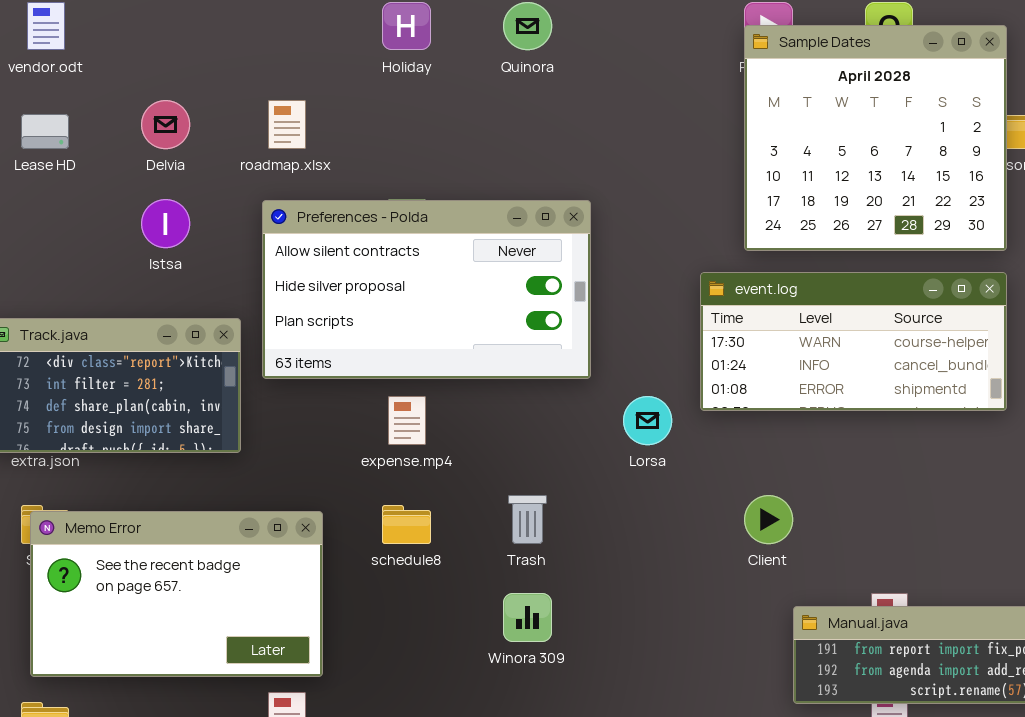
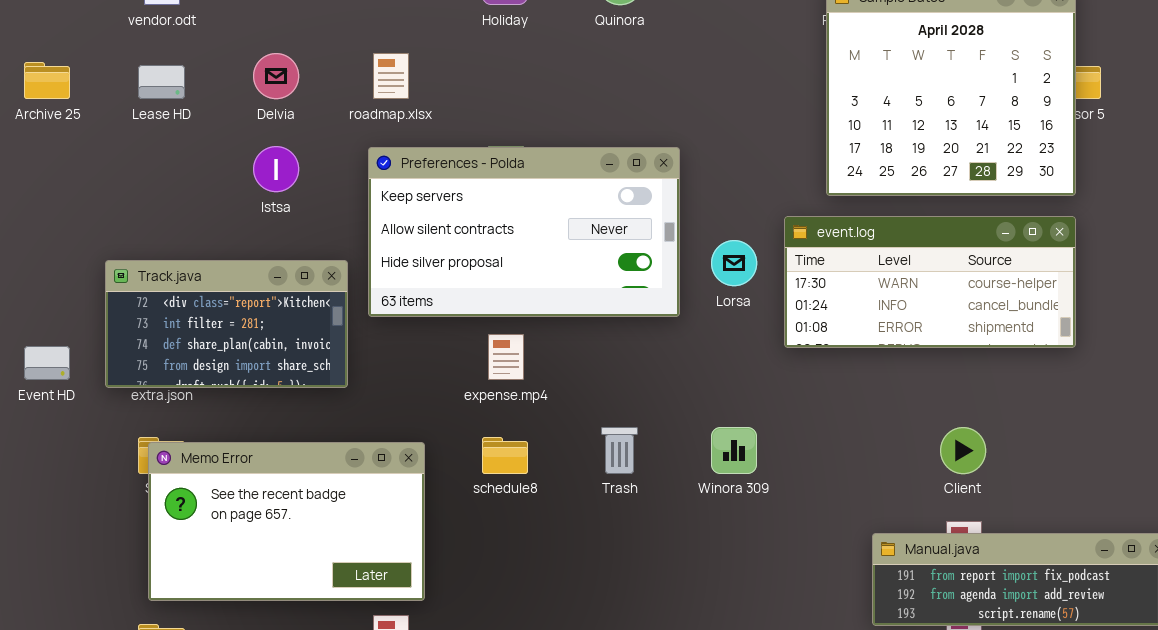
Preferences - Polda: [262,200,591,379] -> [368,147,680,317], scrolled up 1 row
Lorsa: [623,396,672,445] -> [711,240,757,286], moved
Client: [744,495,793,544] -> [940,427,986,474], moved
Winora 309: [503,593,552,642] -> [711,427,757,474], moved

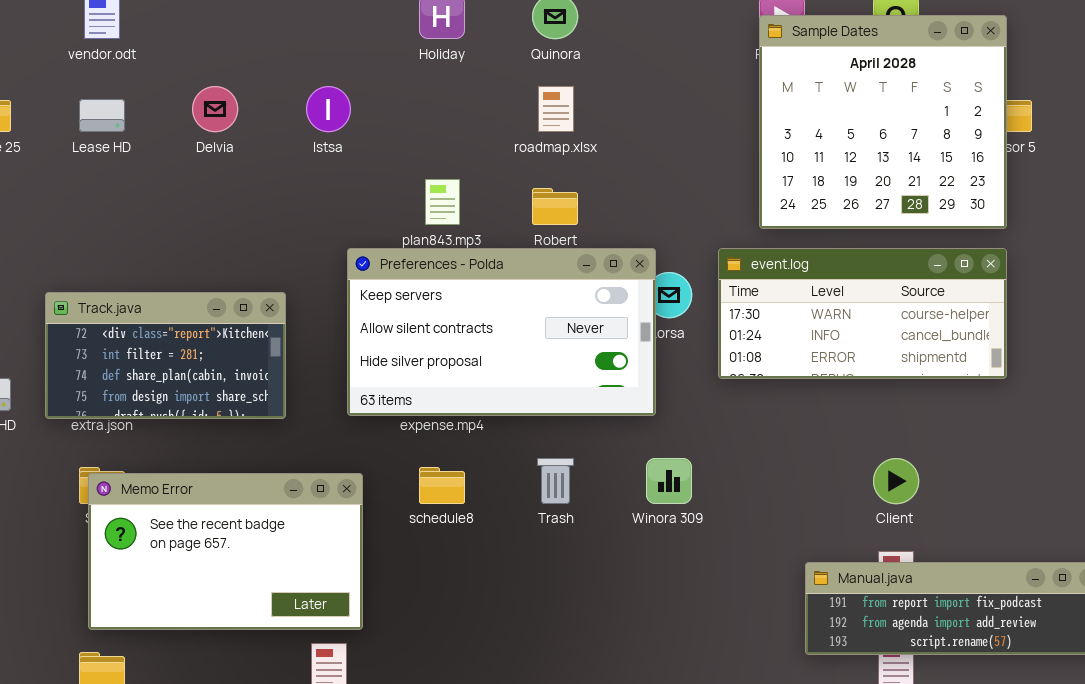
roadmap.xlsx: [373,53,409,99] -> [538,86,574,132], moved
Istsa: [253,146,299,192] -> [306,86,351,132], moved
Preferences - Polda: [368,147,680,317] -> [347,248,656,416], moved

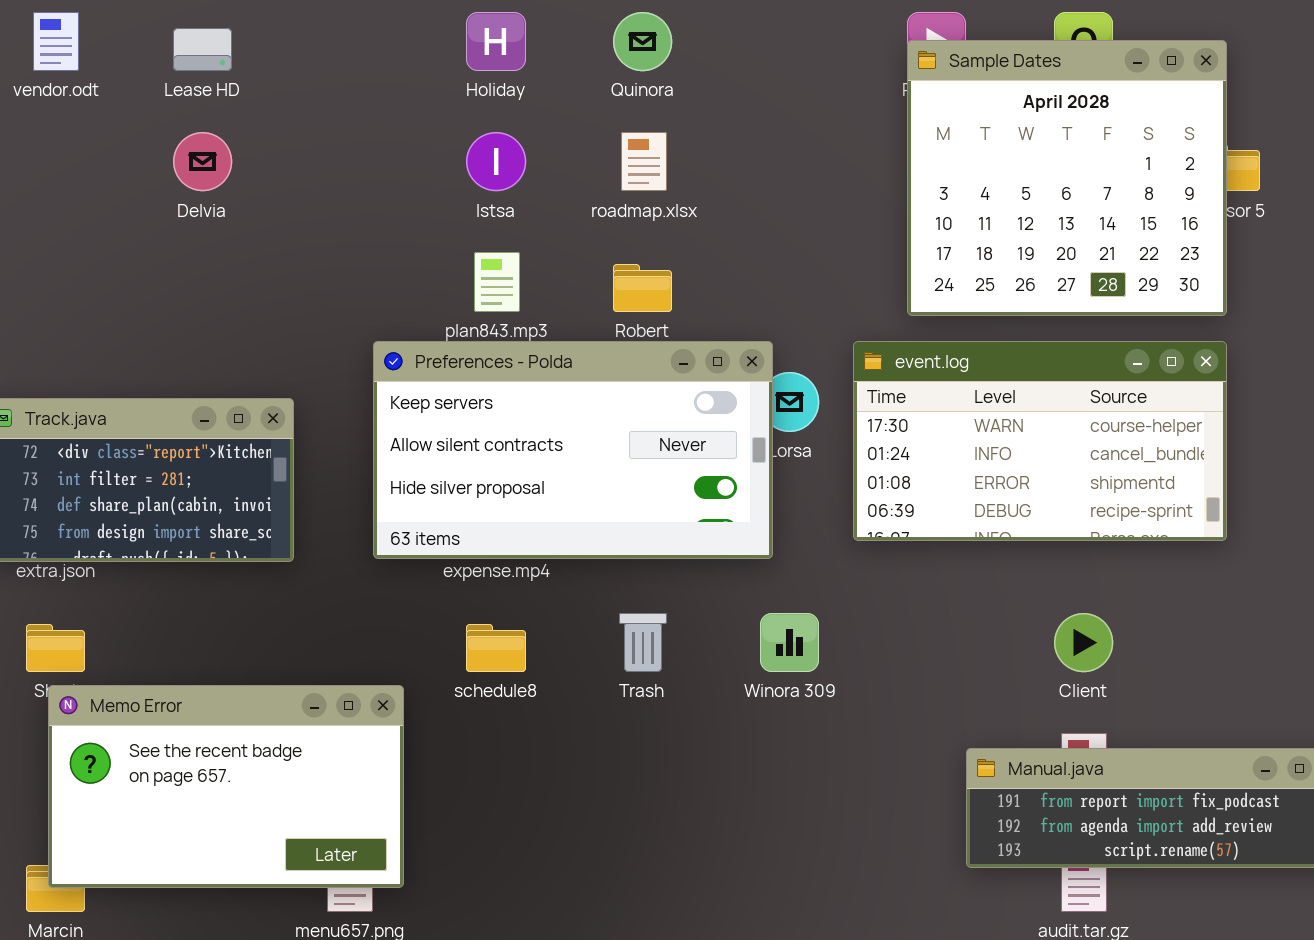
Istsa: [306,86,351,132] -> [466,132,526,191], moved
Lease HD: [79,99,125,132] -> [173,28,232,71], moved
event.log: [718,248,1007,379] -> [853,341,1227,541], resized
Memo Error: [88,473,363,630] -> [48,685,404,888], moved

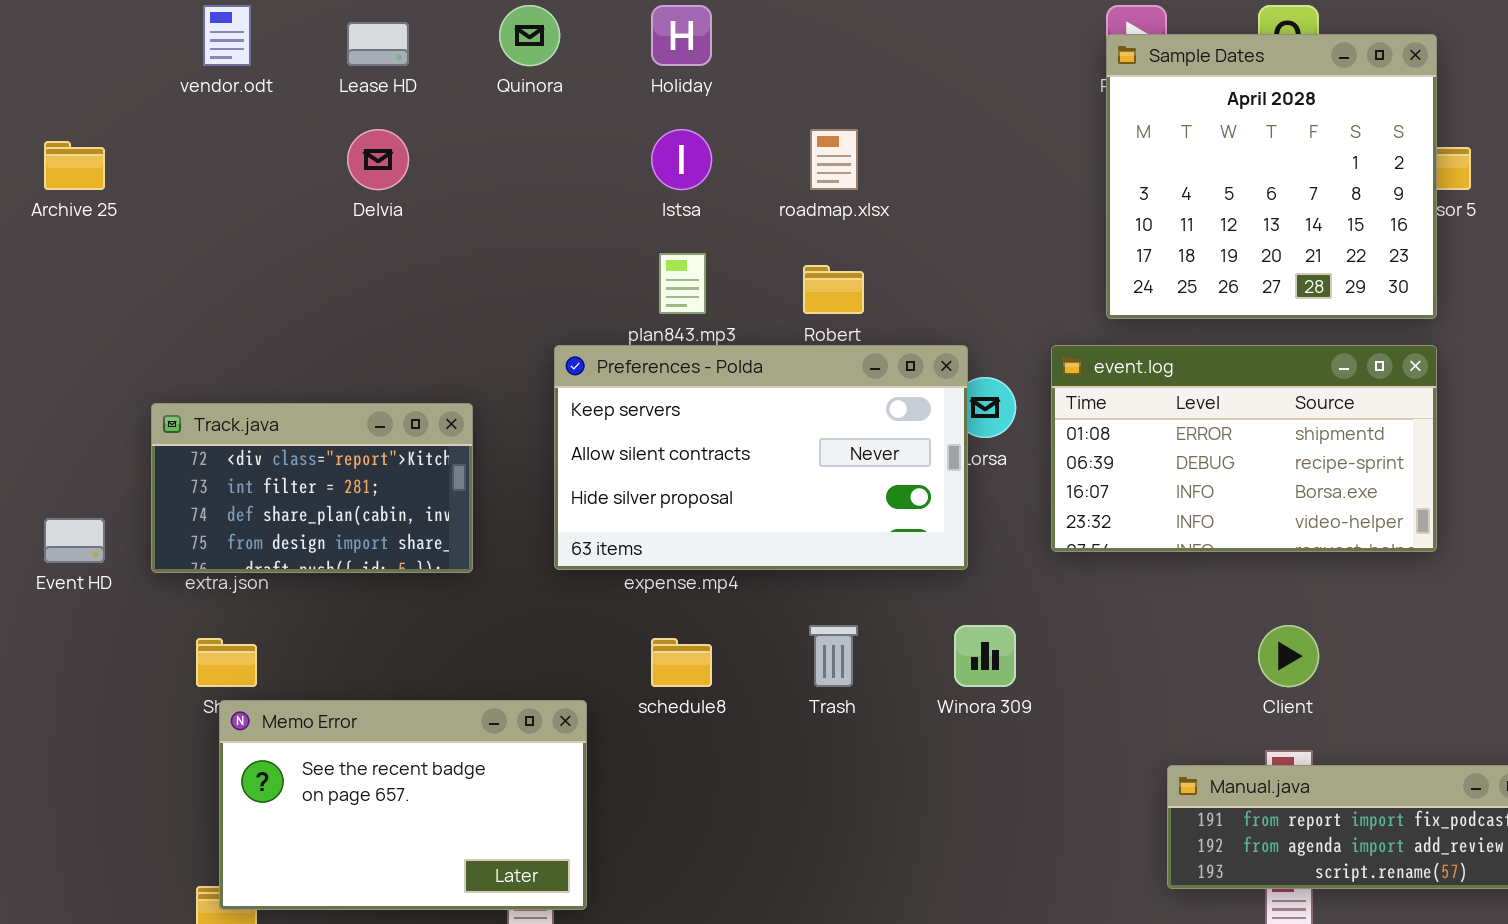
Quinora: [613,12,672,71] -> [499,5,560,66], moved
event.log: [853,341,1227,541] -> [1051,345,1437,552], scrolled down 2 rows

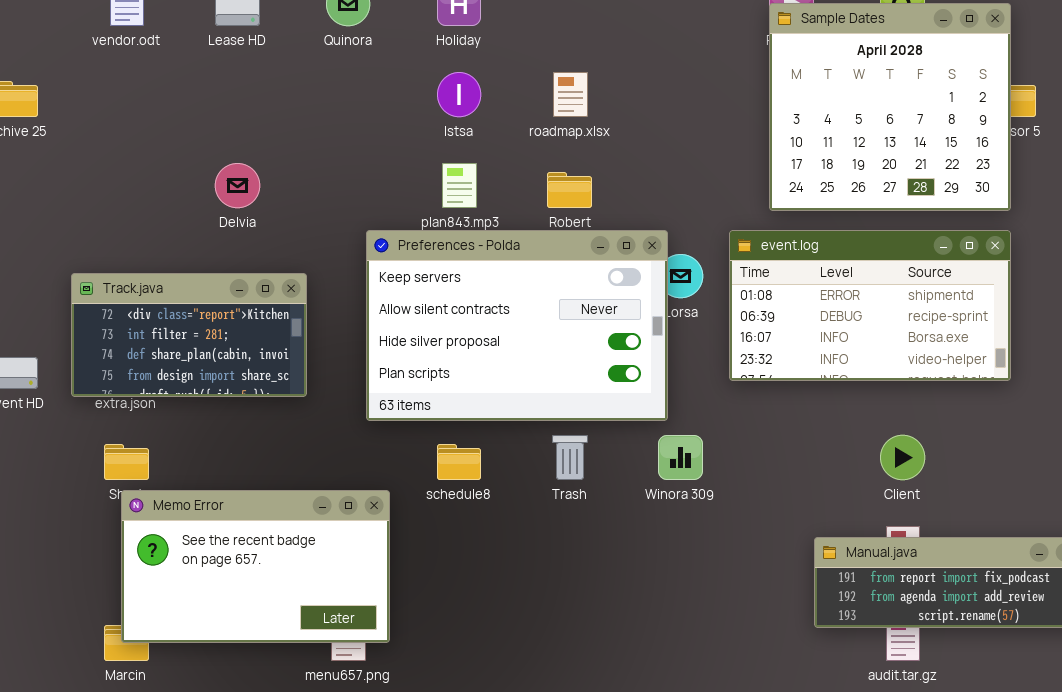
Delvia: [347,129,409,190] -> [215,163,260,208], moved
Preferences - Polda: [554,345,968,570] -> [366,230,668,421], resized

